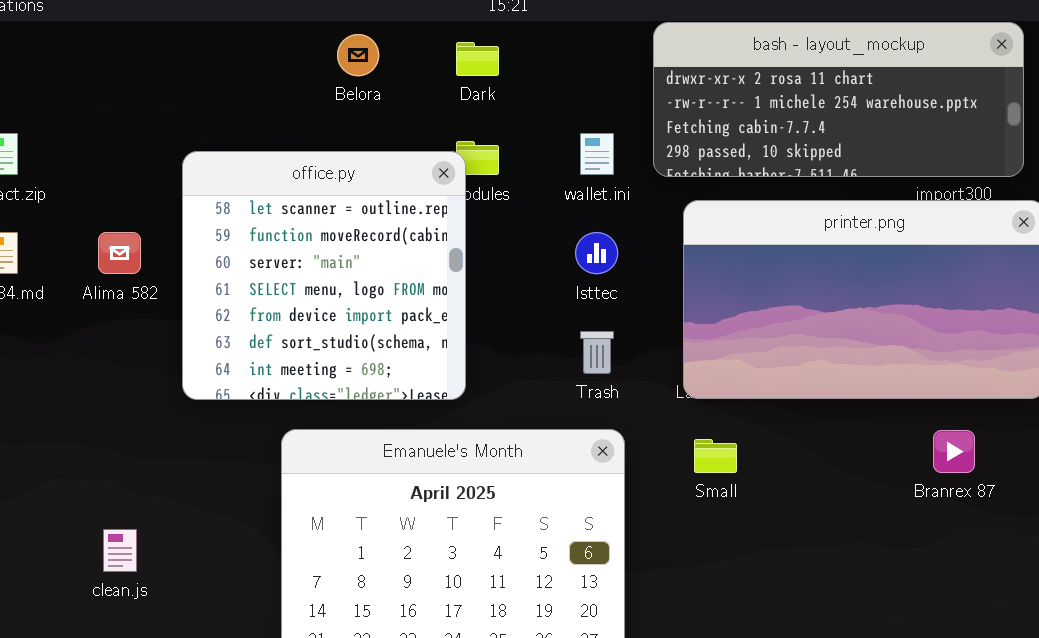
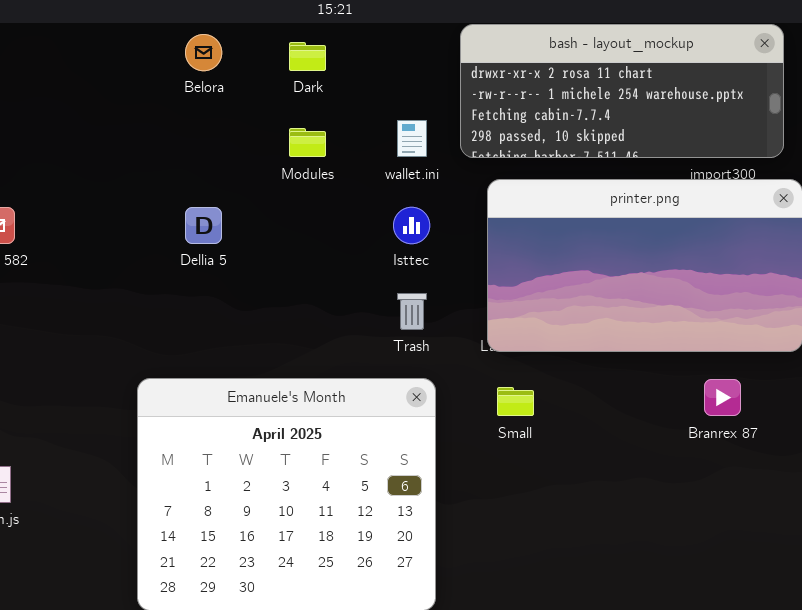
office.py: [182,151,466,400] -> none, closed

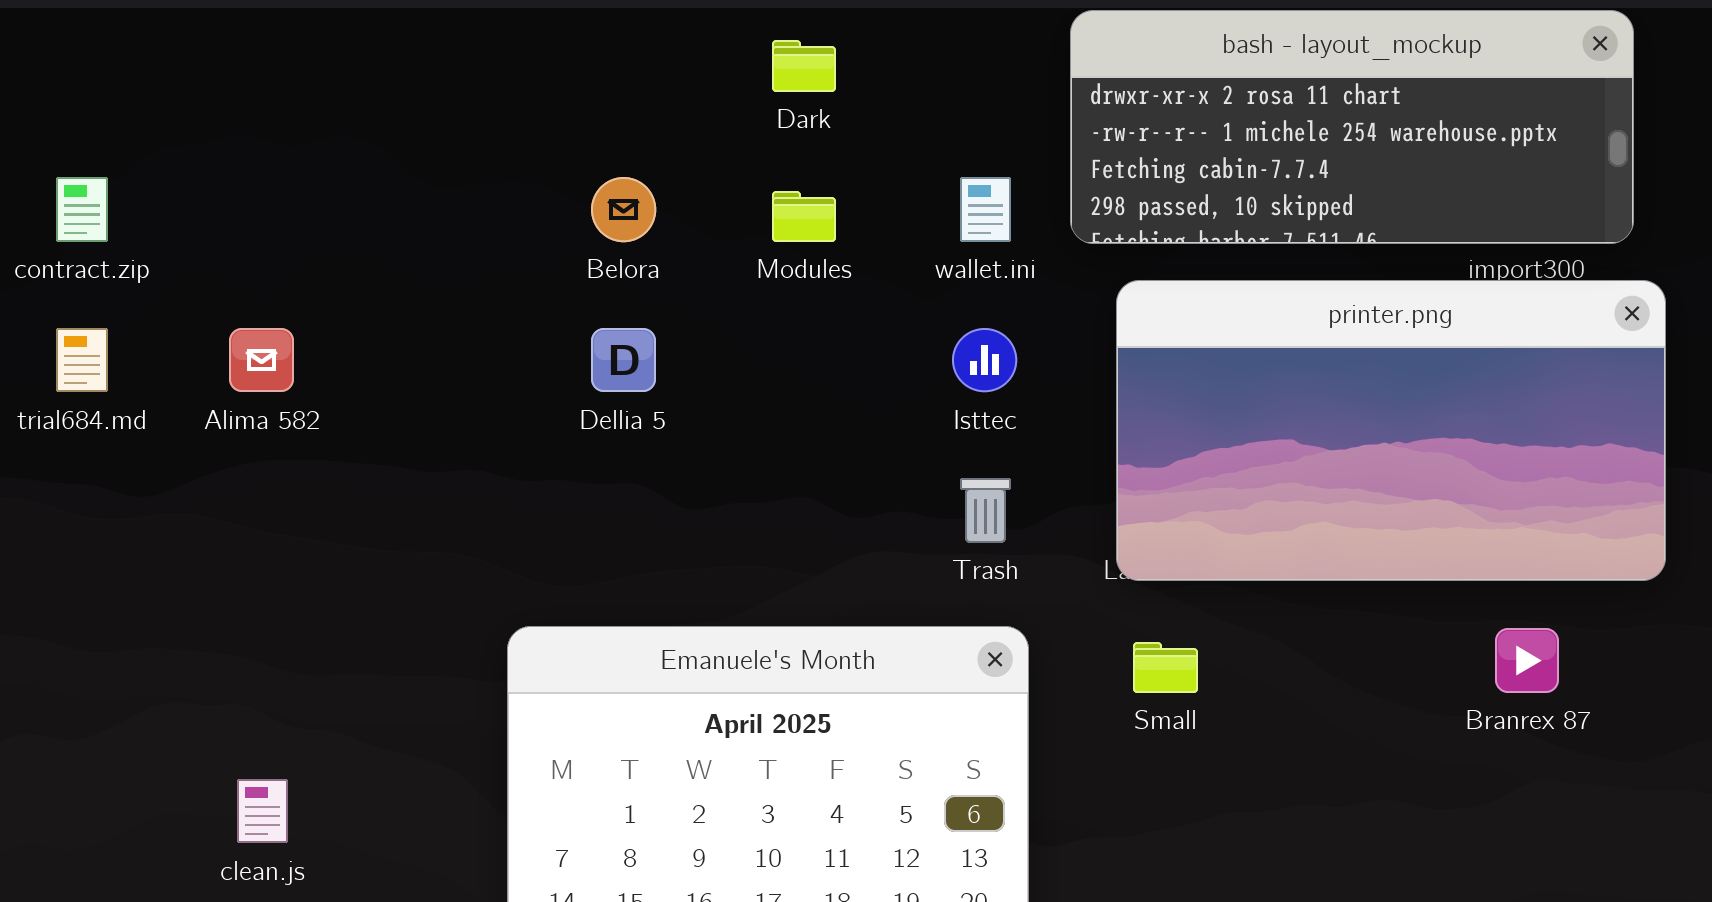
Belora: [185,34,222,71] -> [591,177,656,242], moved

